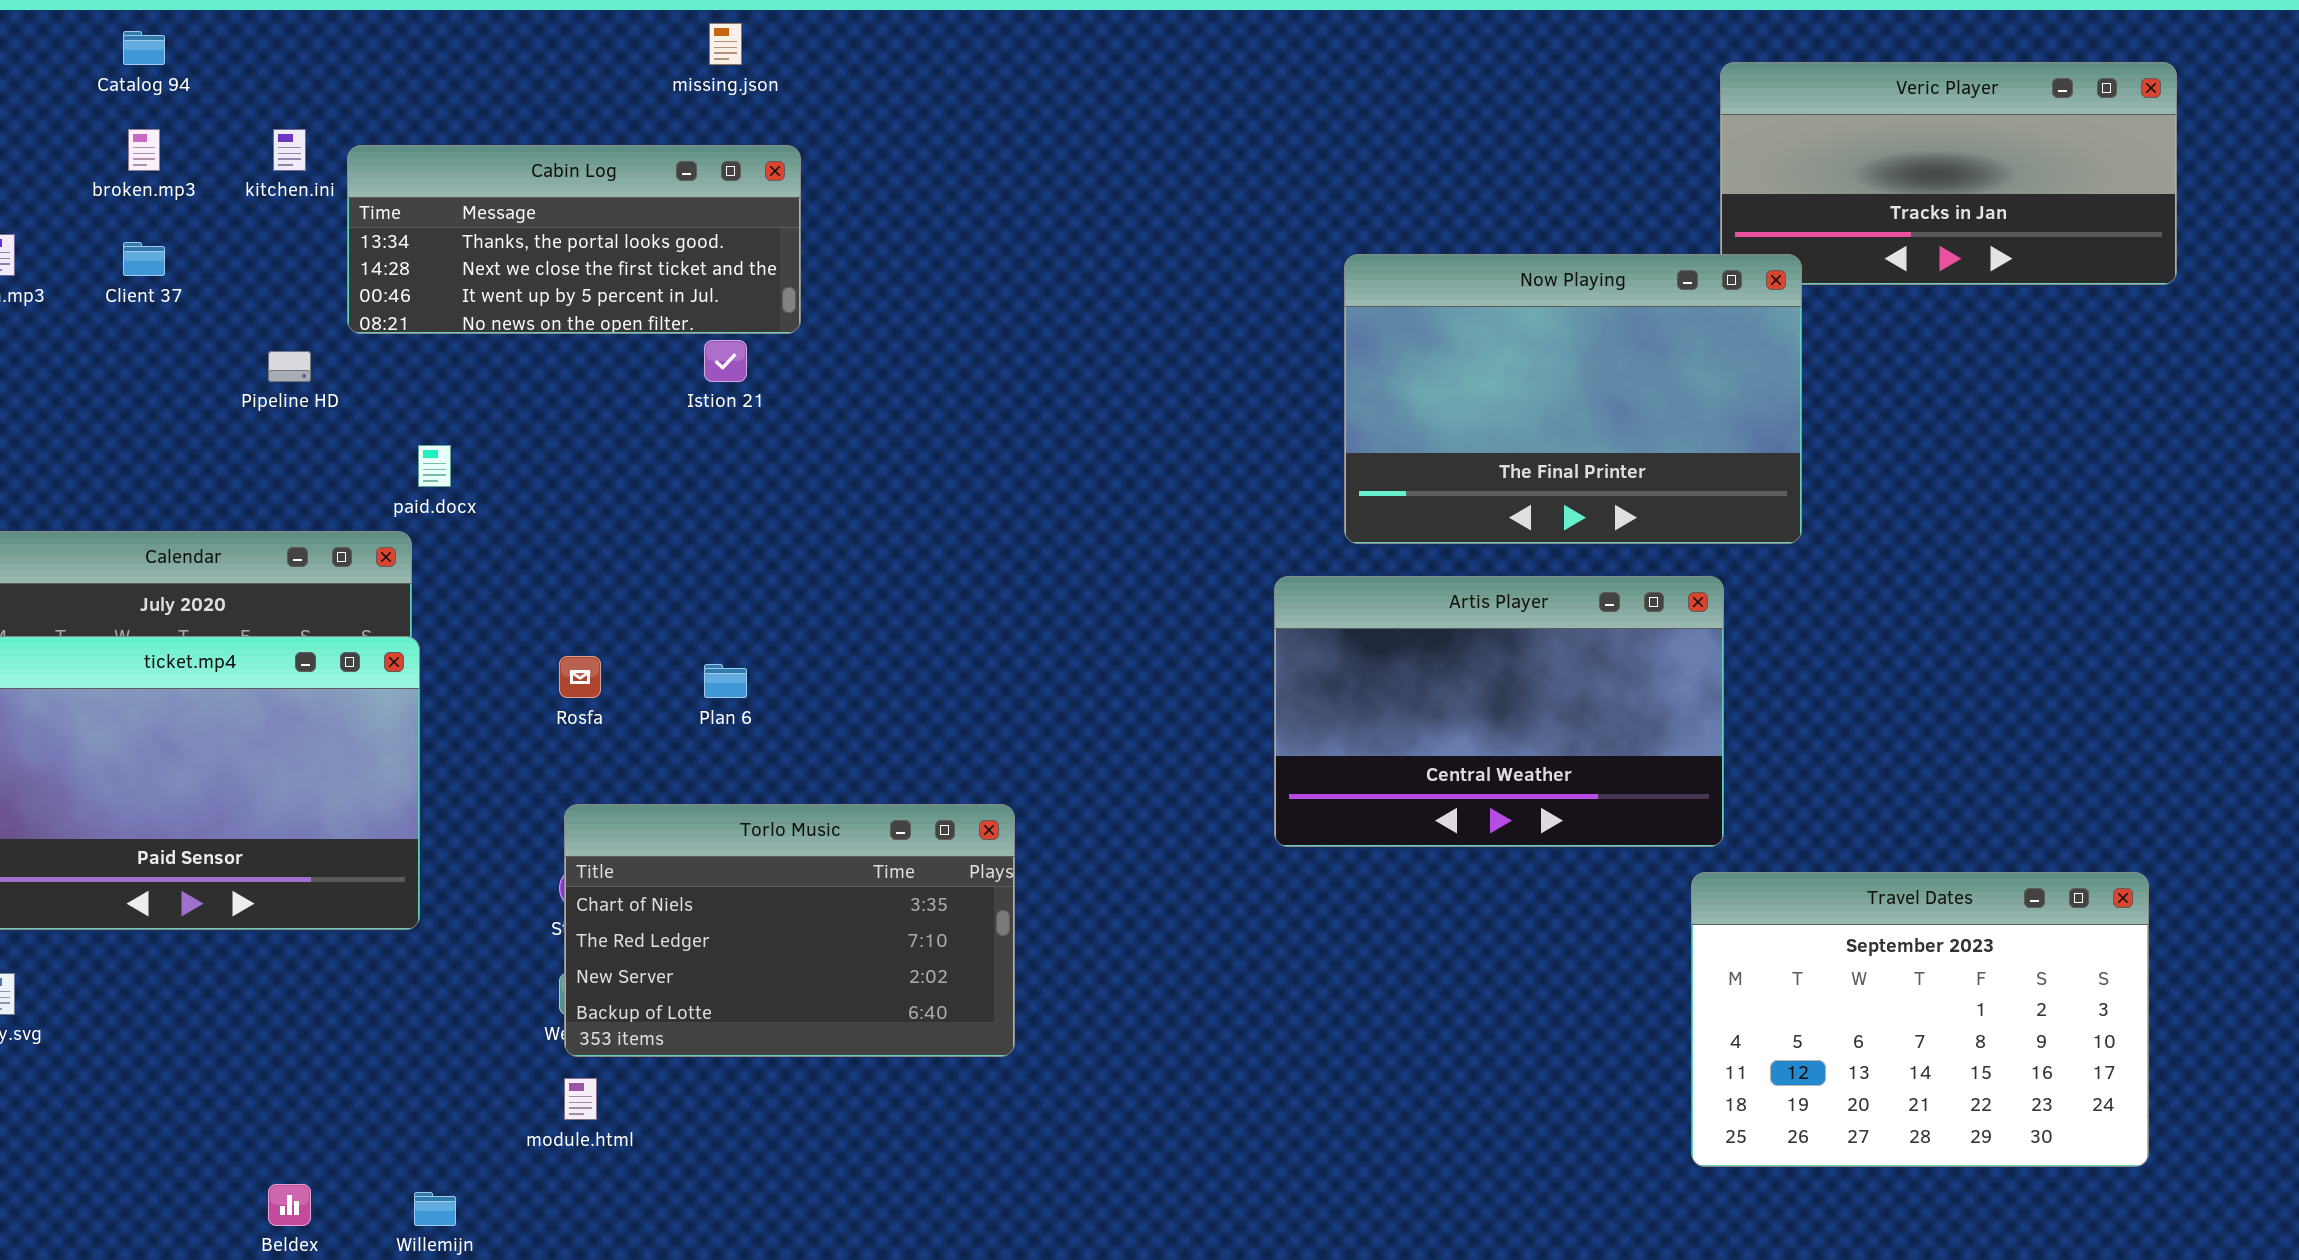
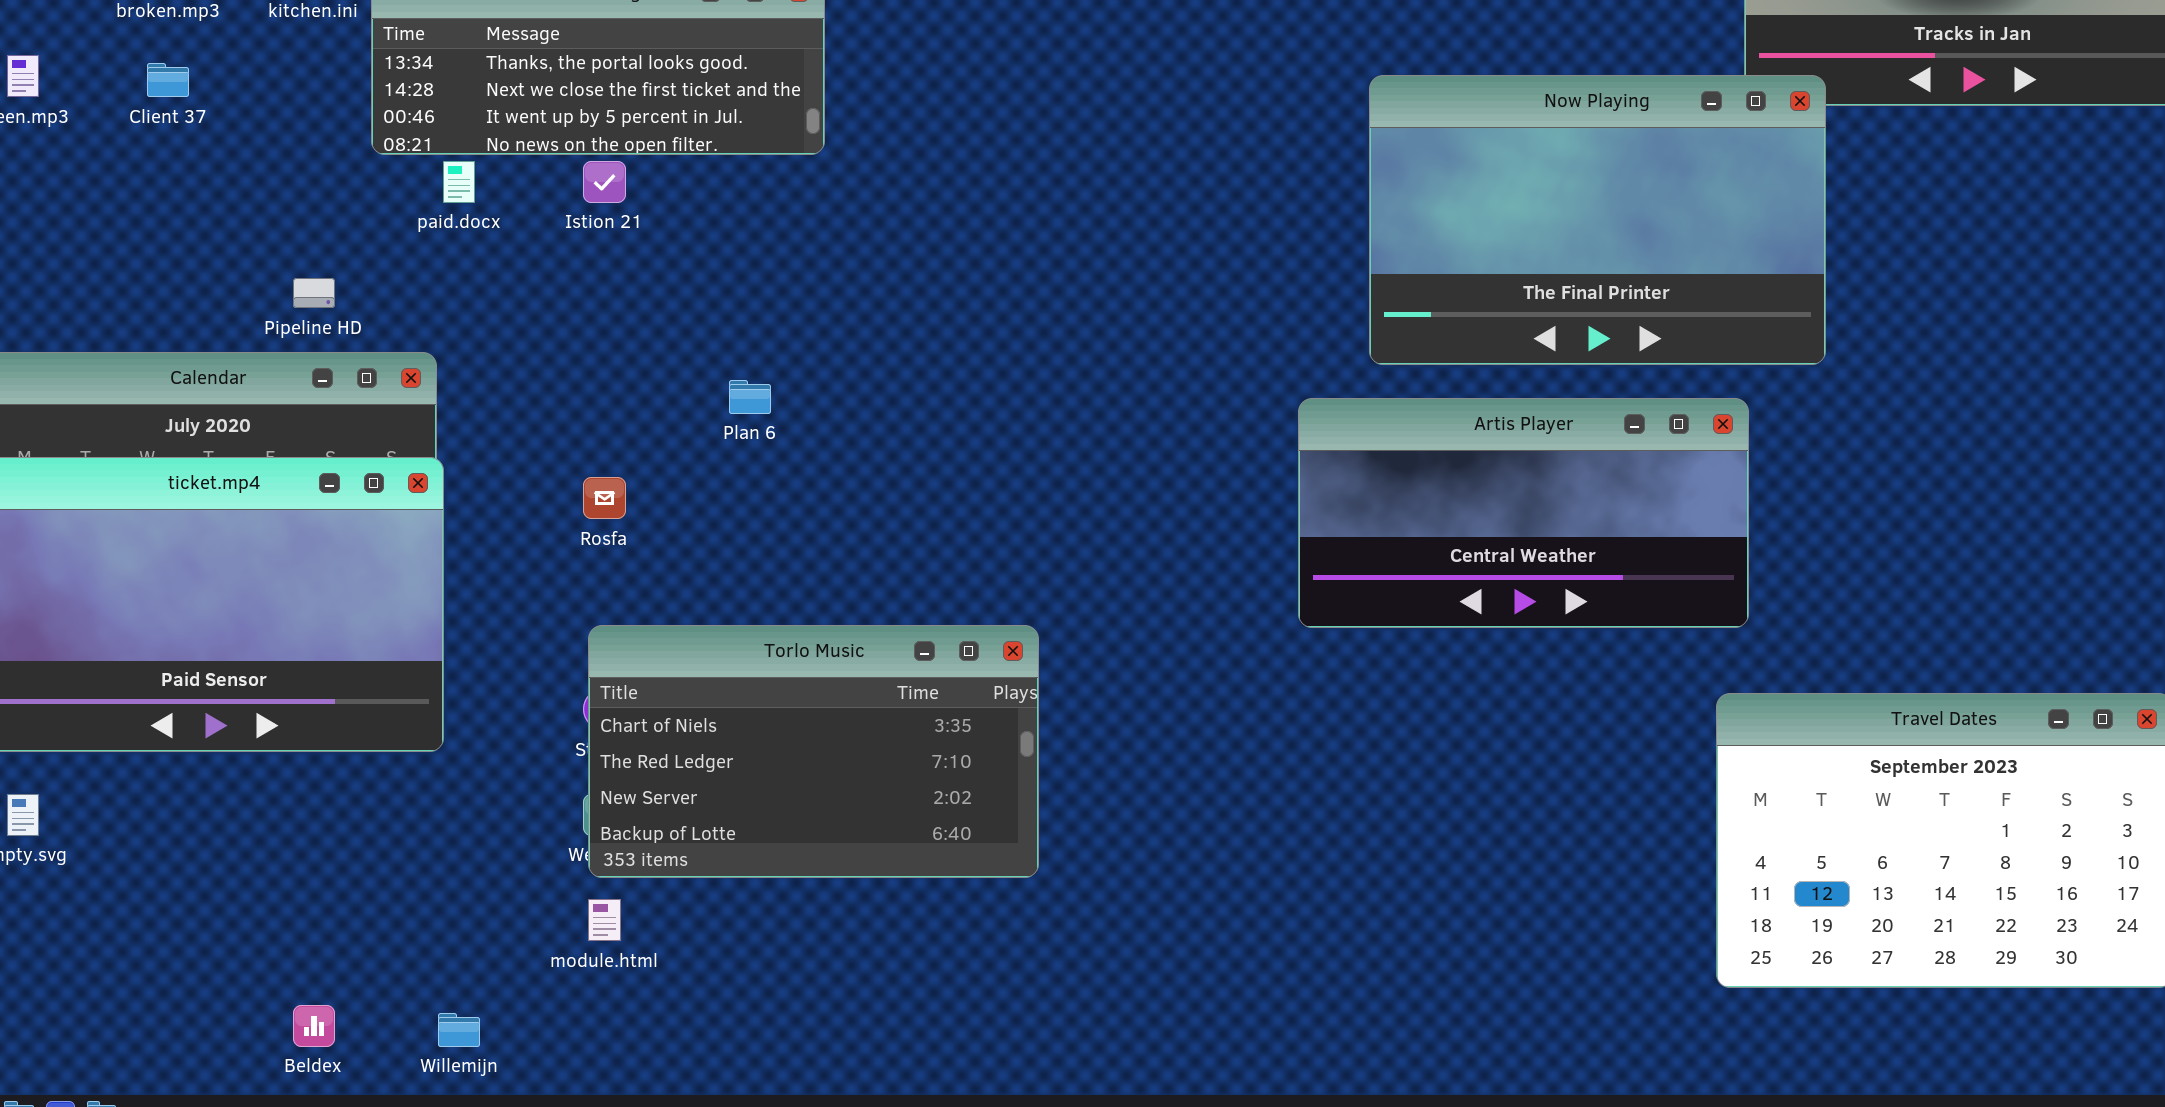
Istion 21: [704,340,747,382] -> [583,161,626,203], moved
Pipeline HD: [268,351,311,382] -> [293,278,335,308], moved
paid.docx: [418,445,451,487] -> [443,161,475,203], moved
Artis Player: [1274,576,1724,847] -> [1298,398,1749,628], resized
Plan 6: [704,664,747,698] -> [729,380,771,414], moved

